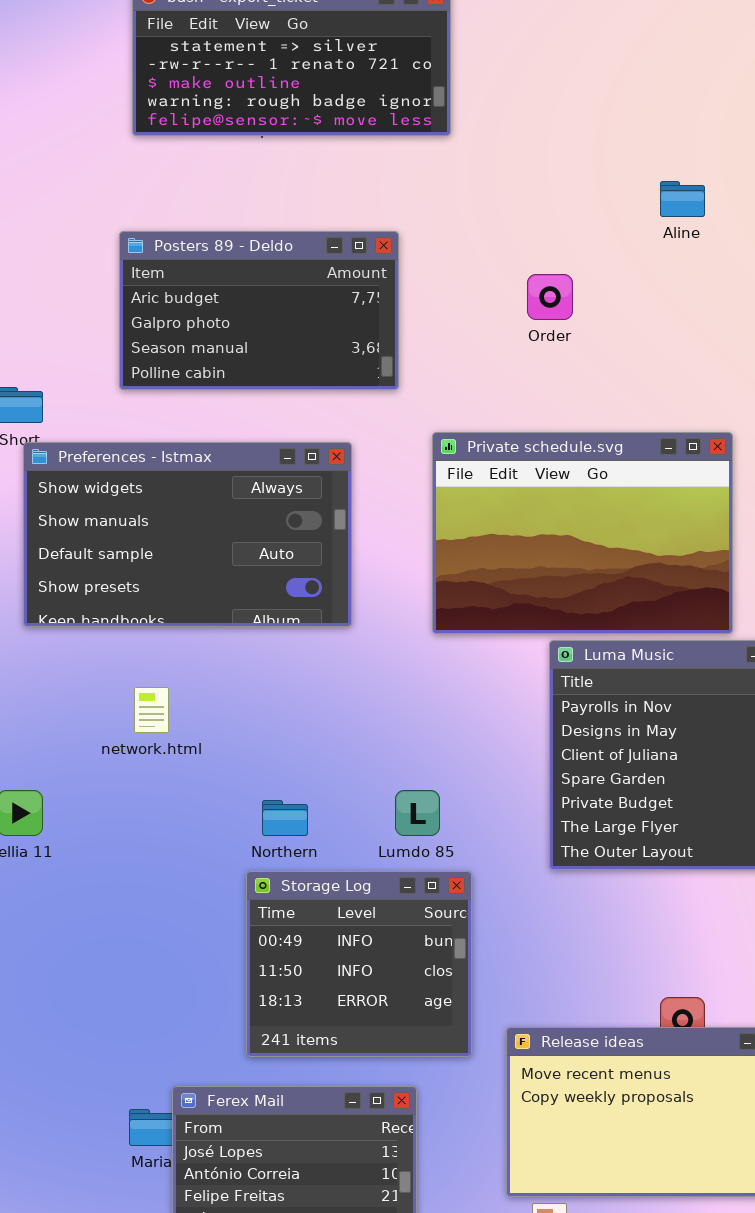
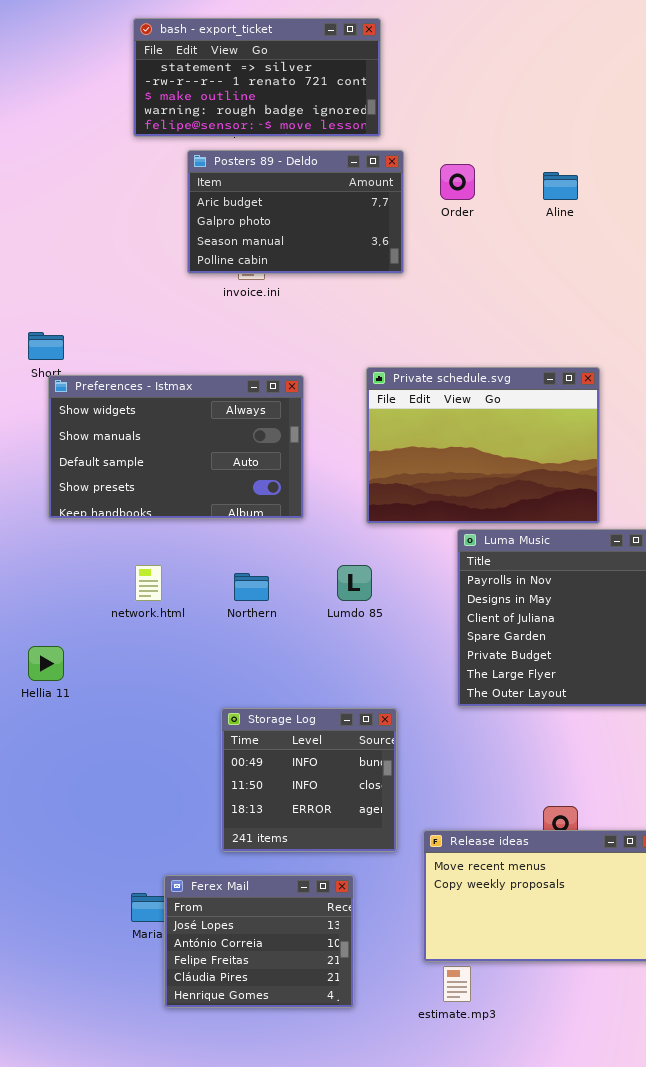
Posters 89 - Deldo: [119,231,399,390] -> [187,150,404,274], moved
Order: [527,274,573,320] -> [440,164,475,200], moved
Lumdo 85: [395,790,440,836] -> [337,565,372,601], moved
Northern: [262,800,308,836] -> [234,573,269,601], moved

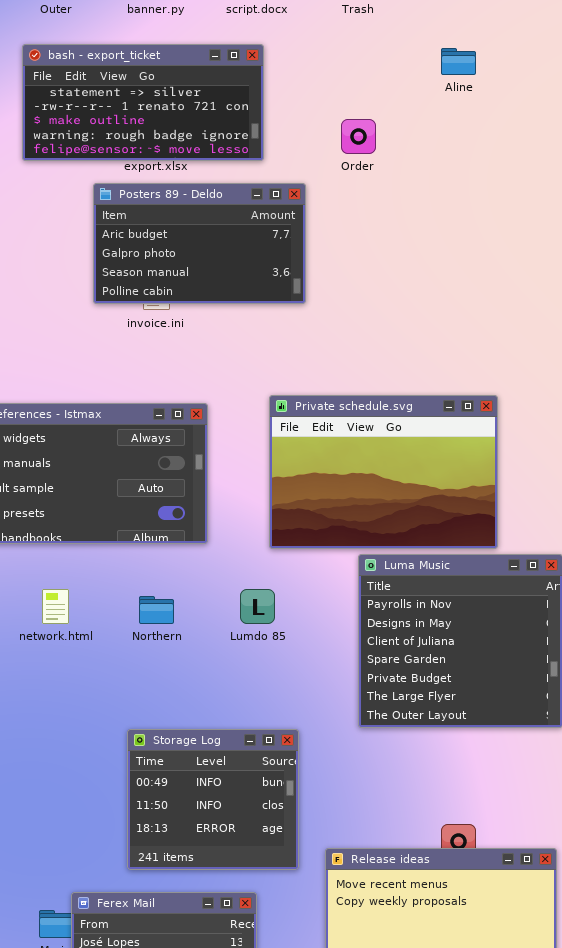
bash - export_ticket: [133,18,381,137] -> [22,44,264,161], moved
Order: [440,164,475,200] -> [341,119,376,154], moved
Aline: [543,172,578,200] -> [441,48,476,75], moved

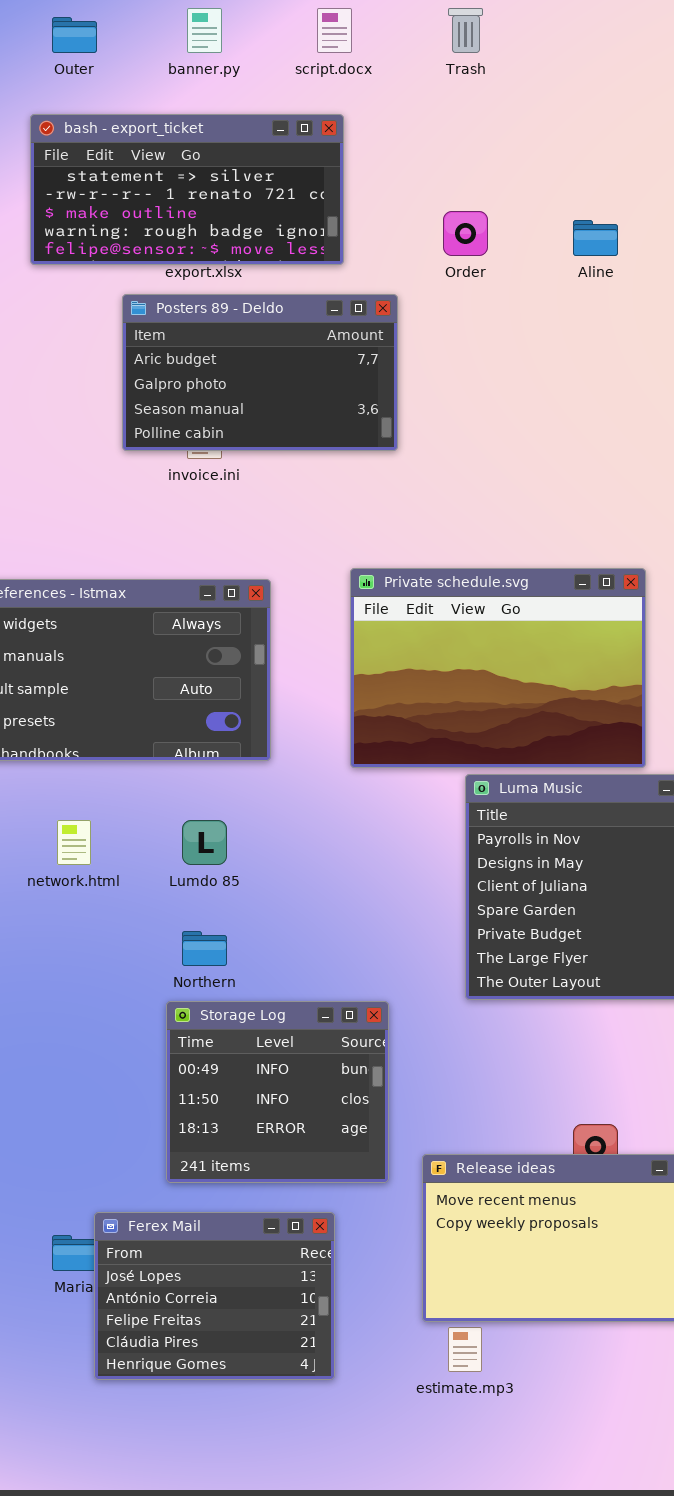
Aline: [441,48,476,75] -> [573,220,618,256], moved
Lumdo 85: [240,589,275,624] -> [182,820,227,865], moved
Northern: [139,596,174,624] -> [182,931,227,966], moved

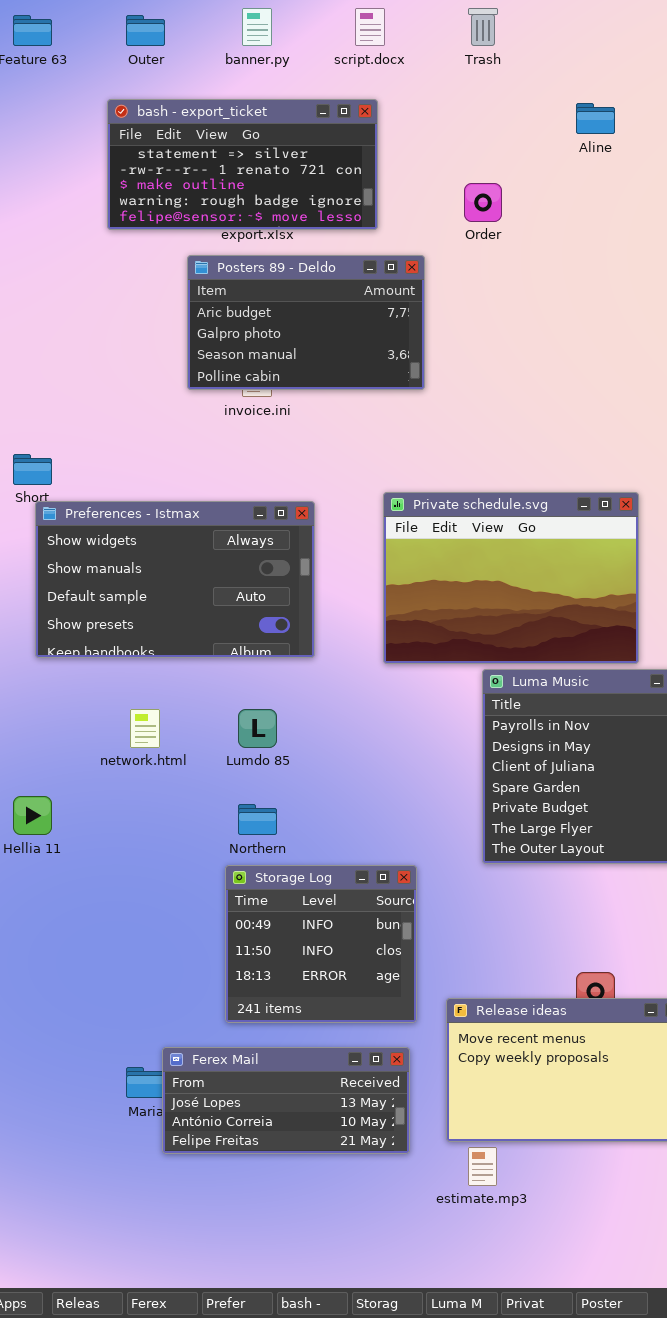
Aline: [573,220,618,256] -> [576,103,615,134], moved
Ferex Mail: [94,1212,335,1380] -> [162,1047,410,1154], resized

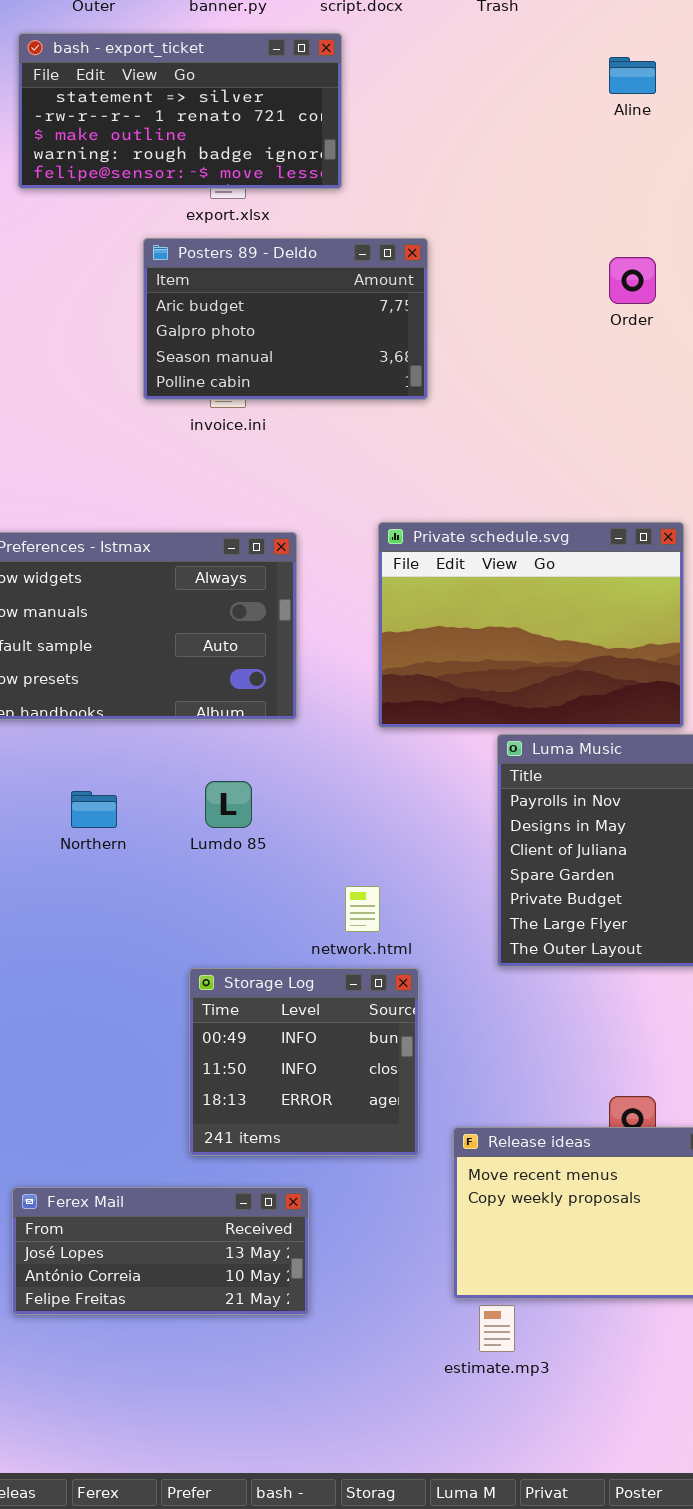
bash - export_ticket: [107,99,378,230] -> [18,33,342,189], moved
Order: [464,183,502,222] -> [609,257,656,304], moved
network.html: [130,709,160,748] -> [345,886,380,932], moved
Northern: [238,804,277,835] -> [71,791,117,828], moved
Ferex Mail: [162,1047,410,1154] -> [12,1187,309,1315], moved

